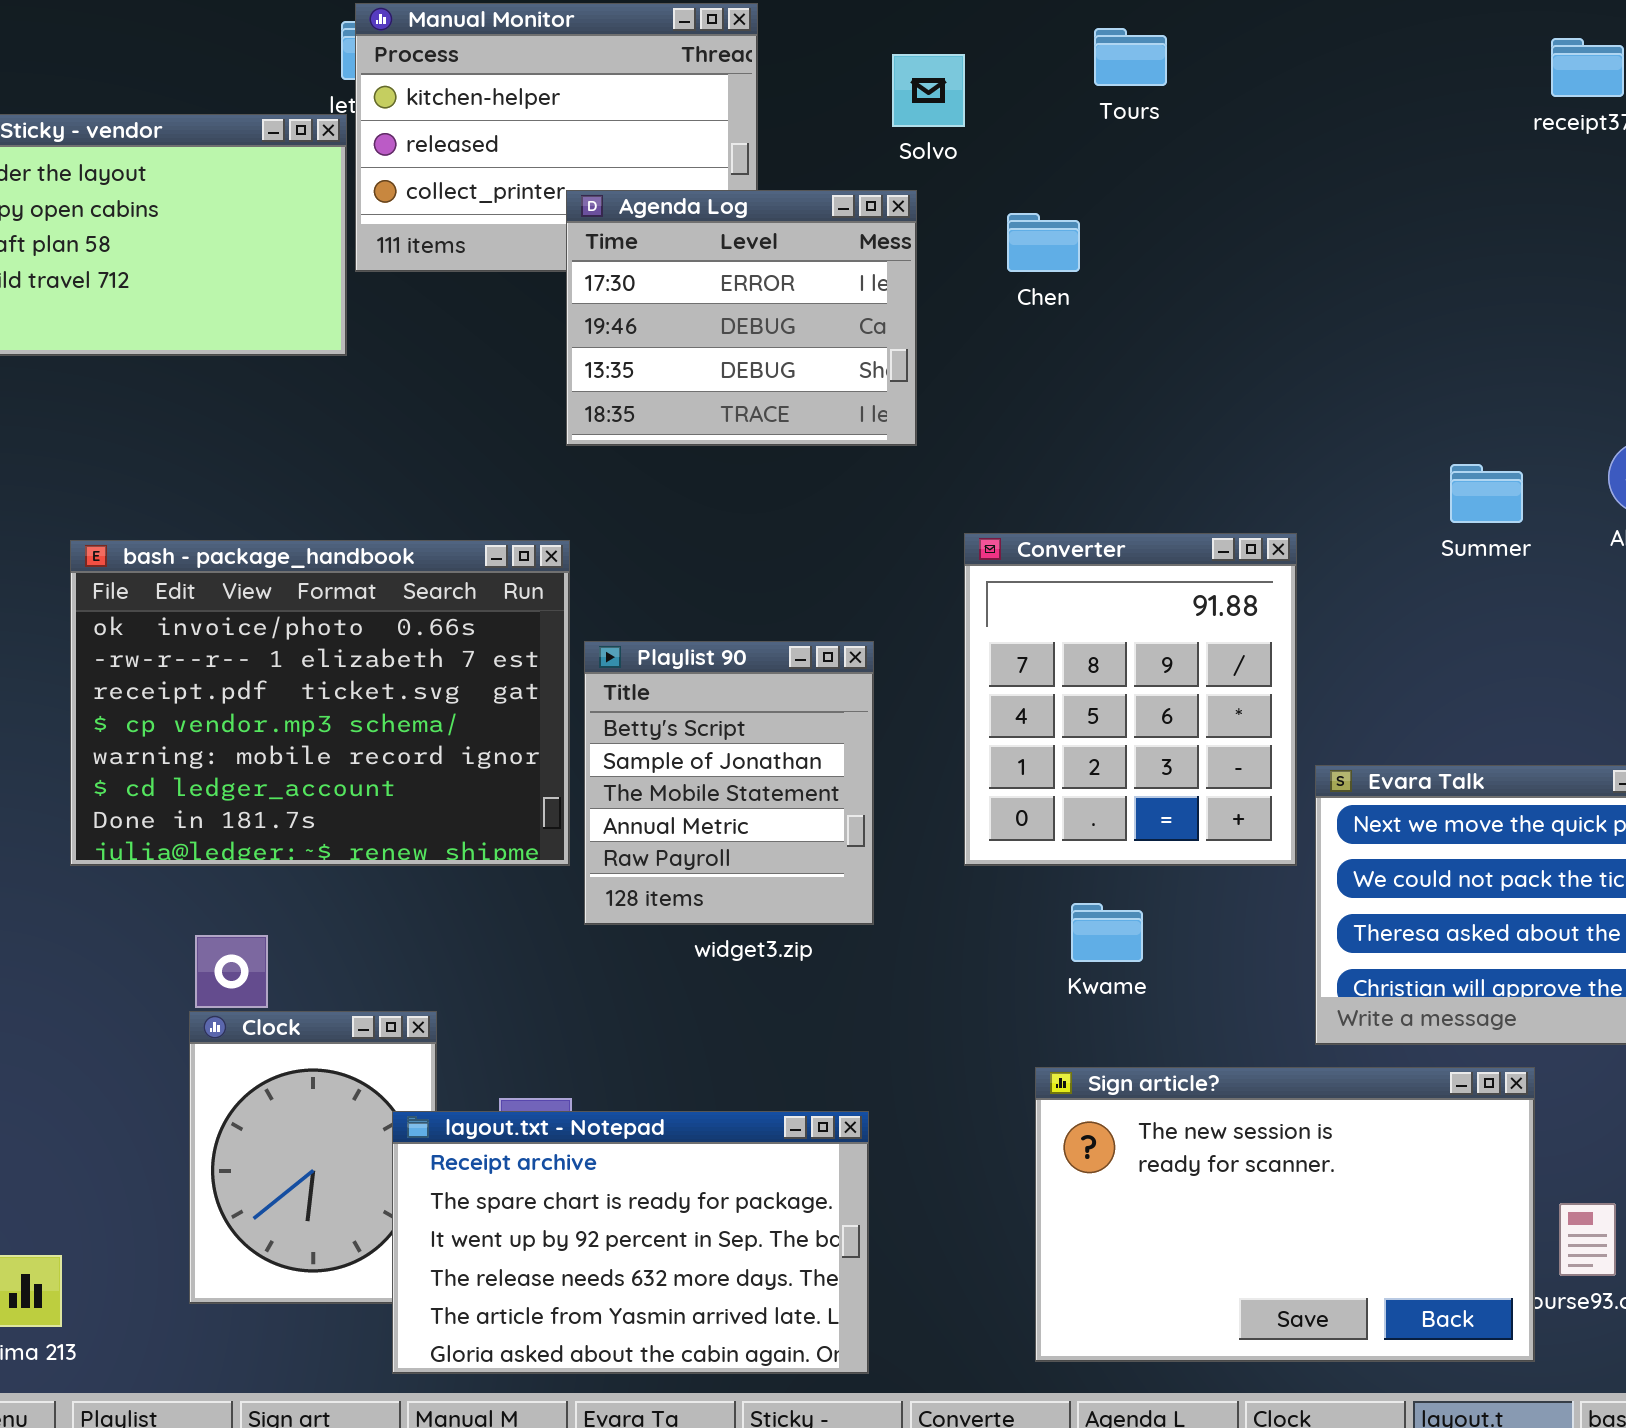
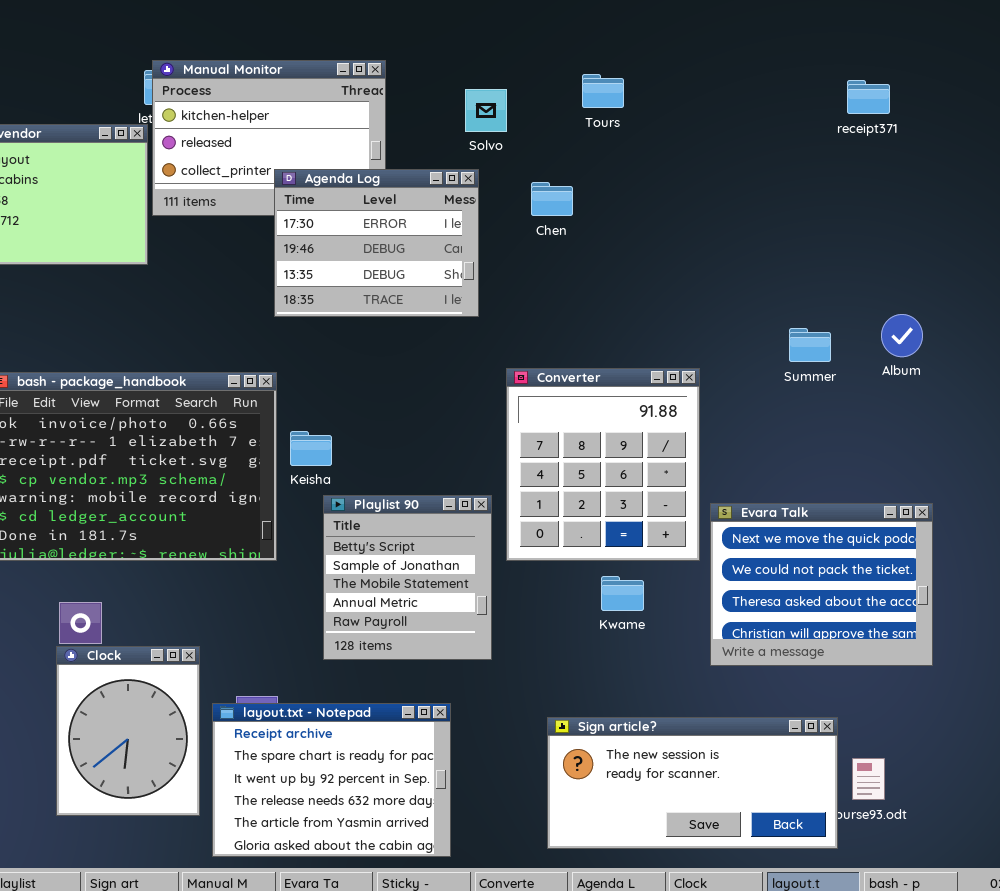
Playlist 90: [584,641,874,925] -> [323,495,492,660], moved
Kwame: [1071,903,1143,962] -> [601,576,644,611], moved
Sign article?: [1035,1067,1535,1362] -> [547,717,838,849], resized
layout.txt - Notepad: [392,1111,869,1374] -> [212,703,451,857], resized

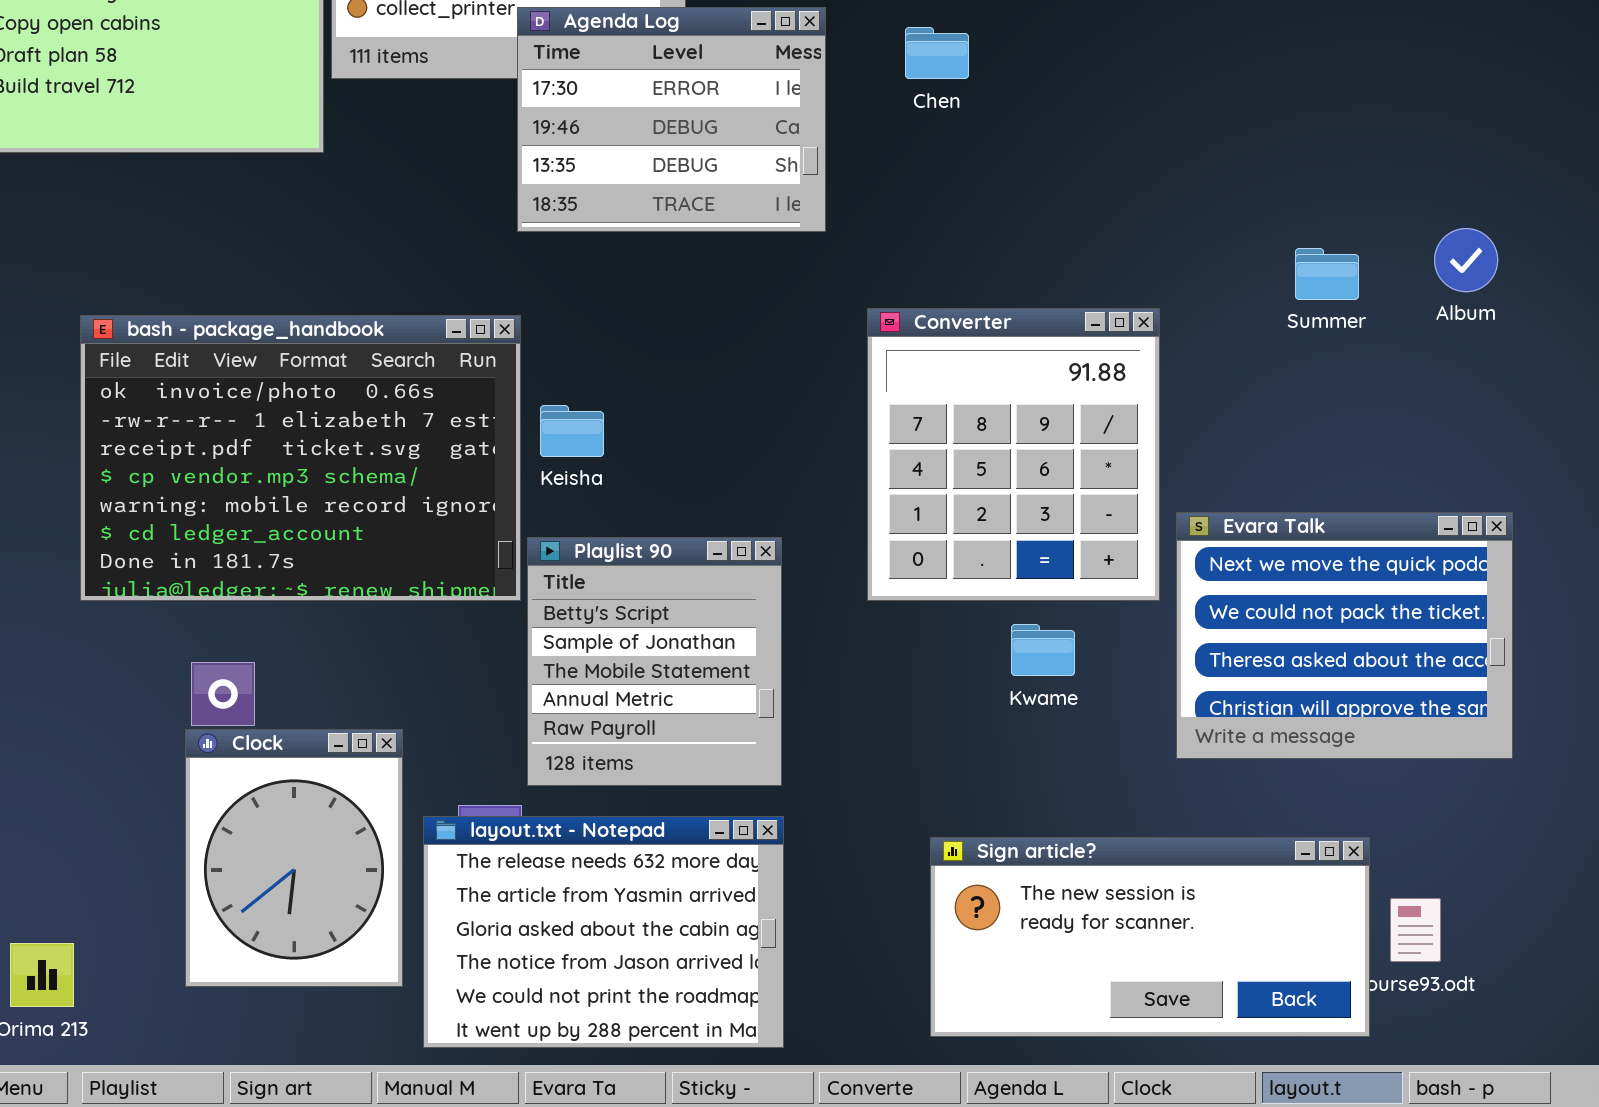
Playlist 90: [323,495,492,660] -> [527,537,782,786], moved
layout.txt - Notepad: [212,703,451,857] -> [423,816,784,1048], scrolled down 3 rows

